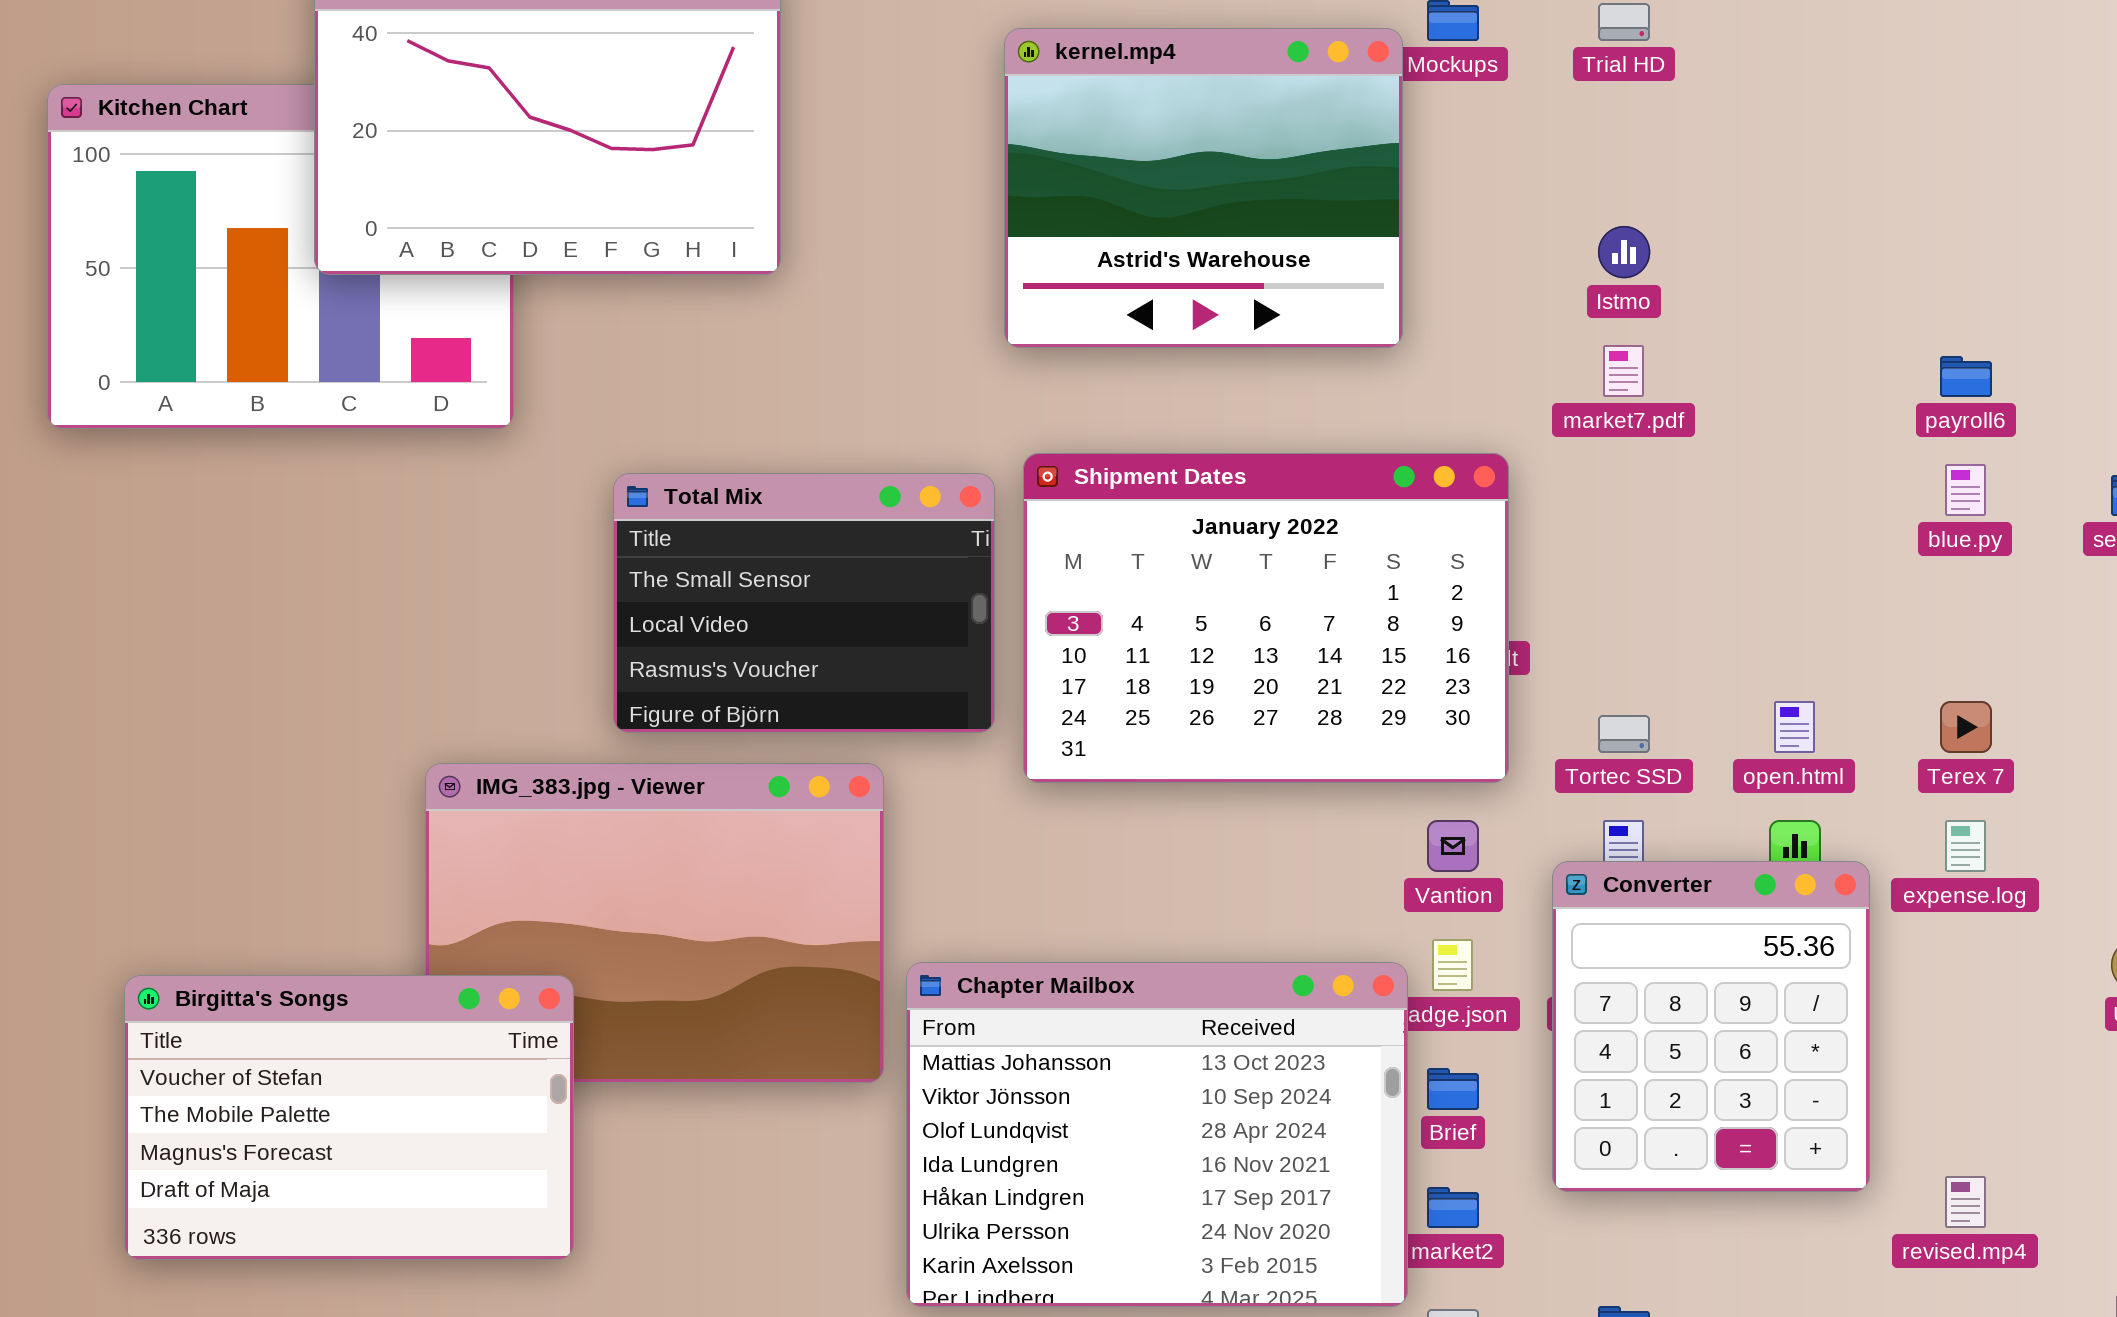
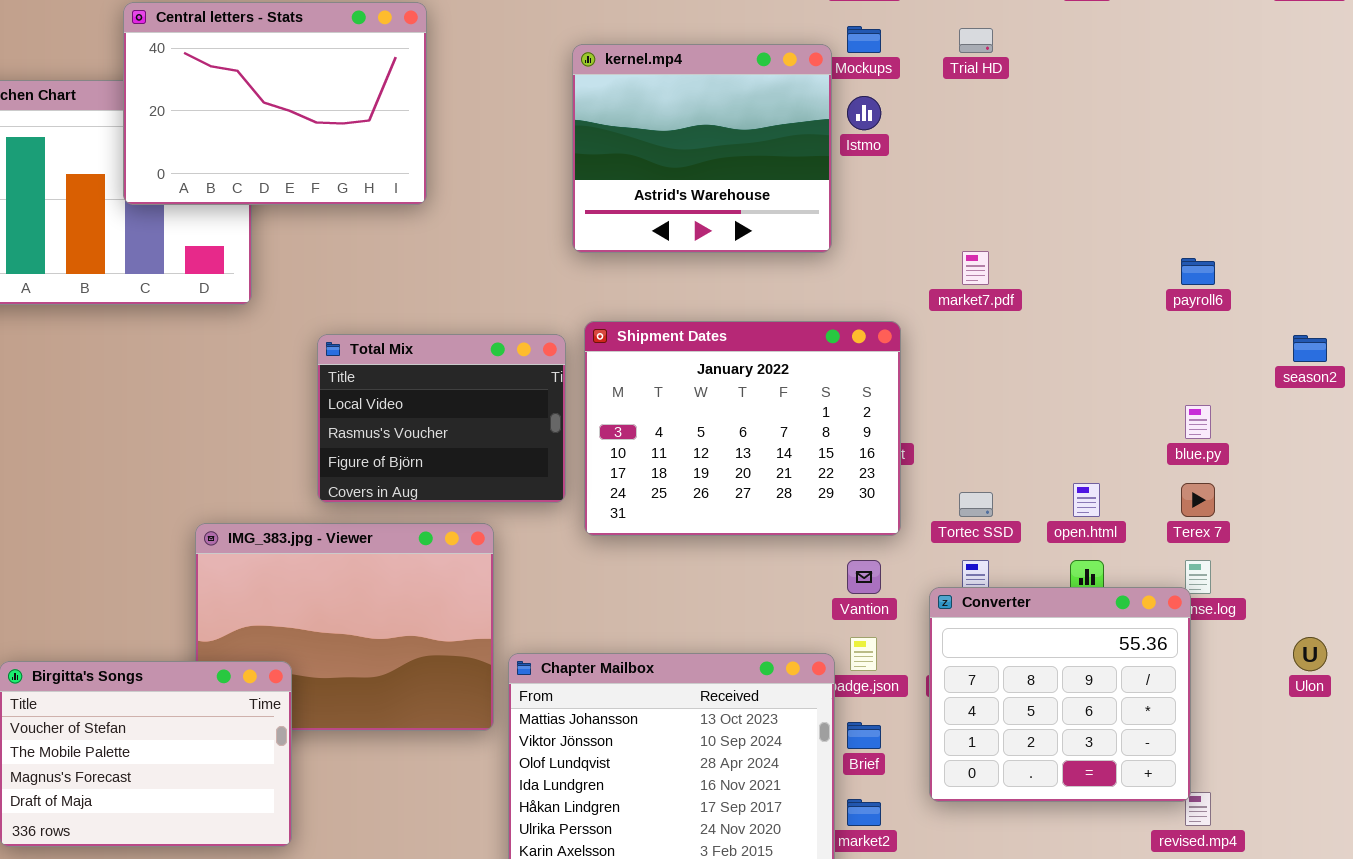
Istmo: [1598,226,1650,278] -> [847,96,881,130], moved
blue.py: [1945,464,1986,516] -> [1185,405,1211,439], moved
Total Mix: [613,473,995,733] -> [317,334,566,503], scrolled down 1 row
Converter: [1552,861,1870,1192] -> [929,587,1191,802], resized

